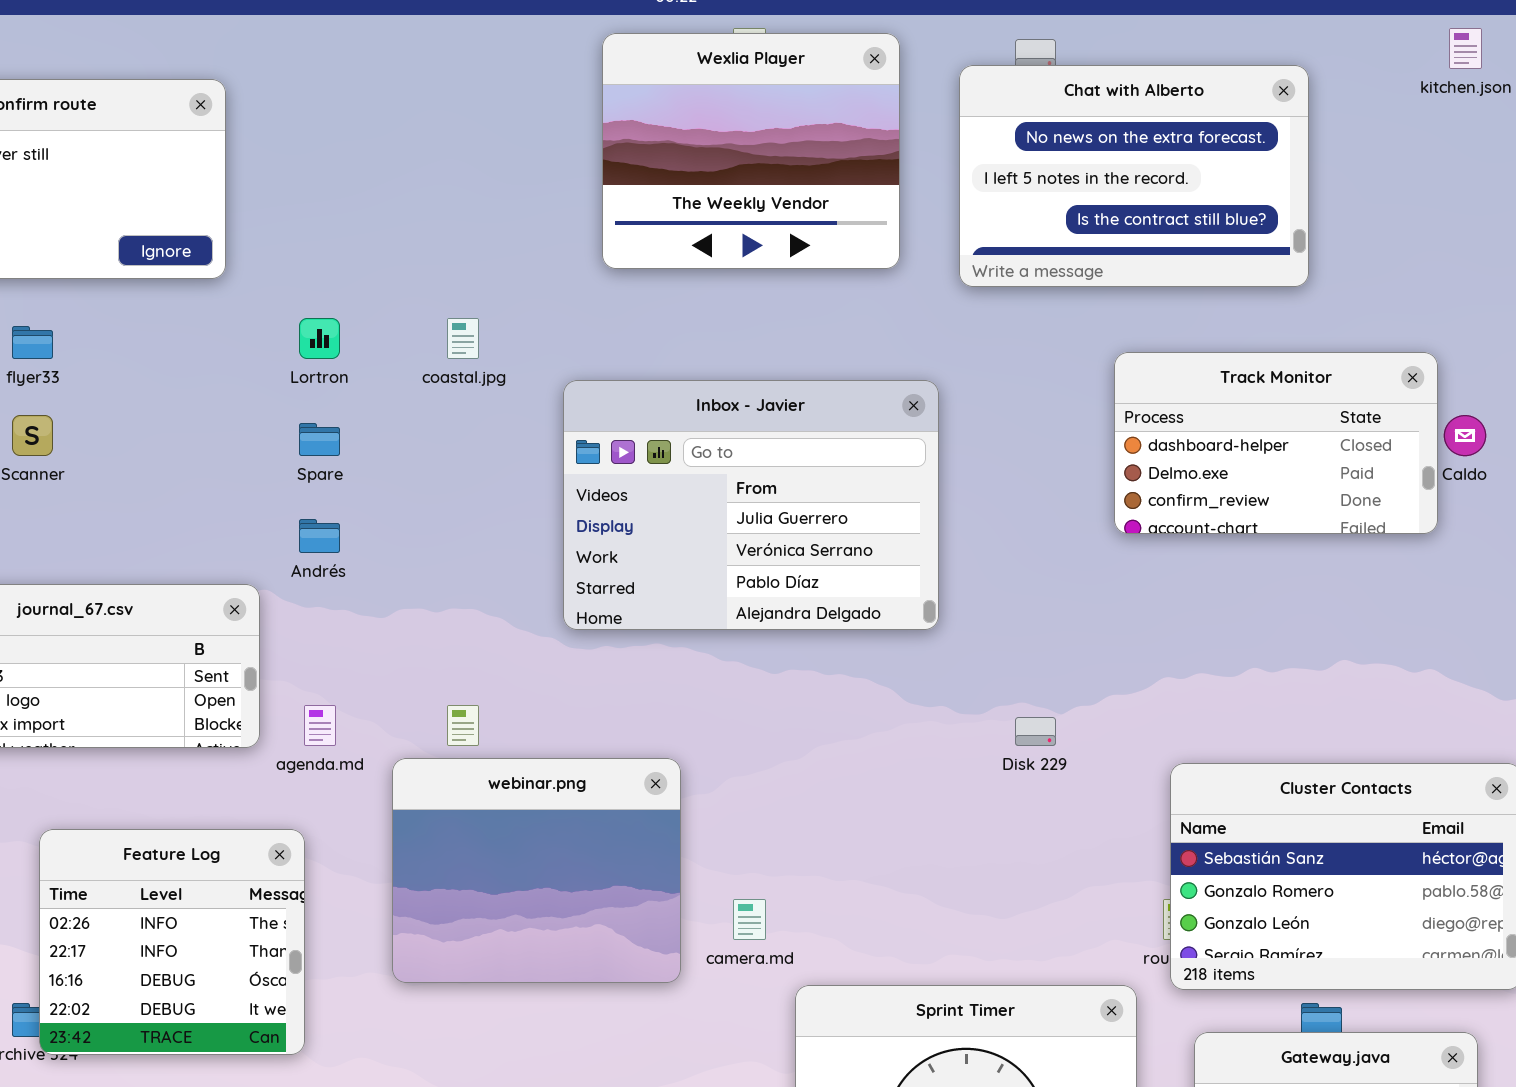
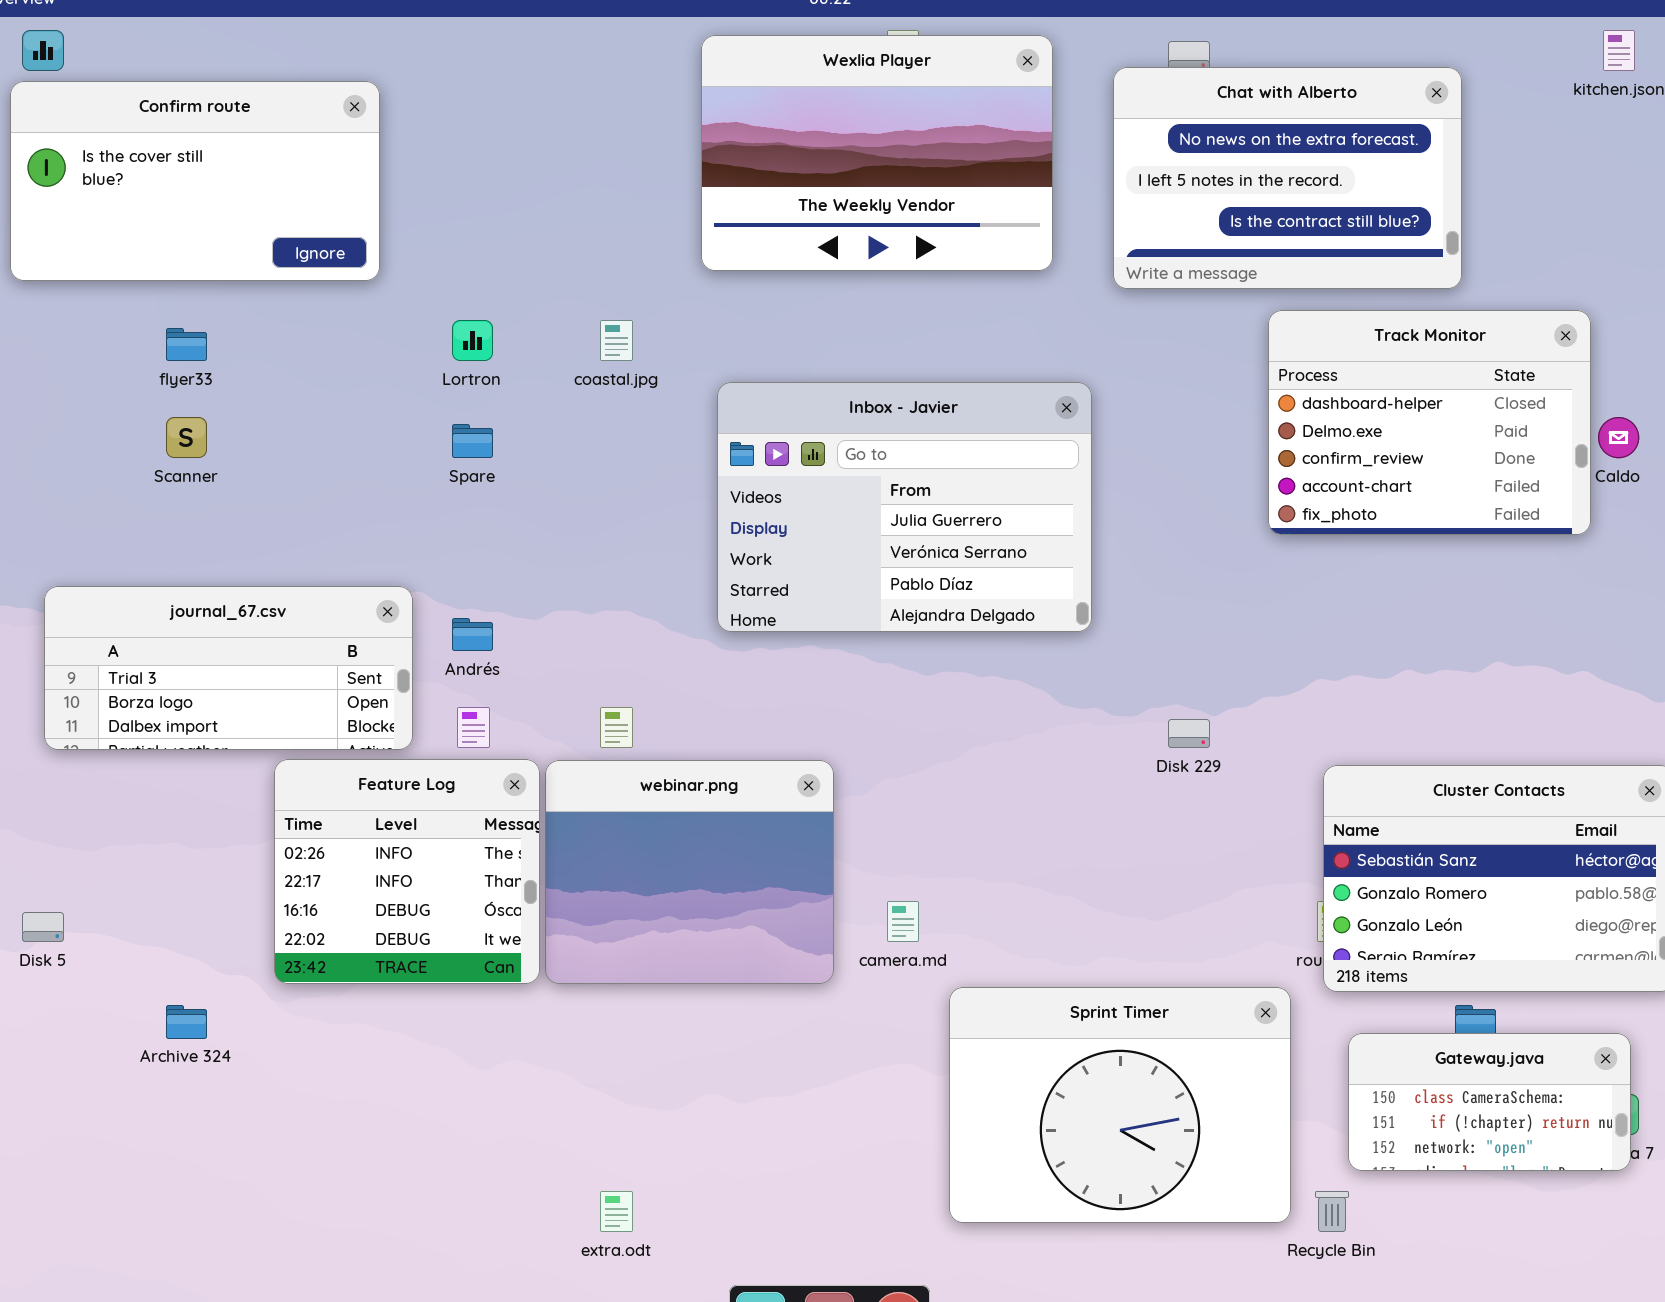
Wexlia Player: [602,33,900,269] -> [701,35,1053,271], resized
Track Monitor: [1114,352,1438,534] -> [1268,310,1591,535], resized
Andrés: [299,519,340,553] -> [452,618,493,651], moved
Feature Log: [39,829,305,1055] -> [274,759,540,984], moved

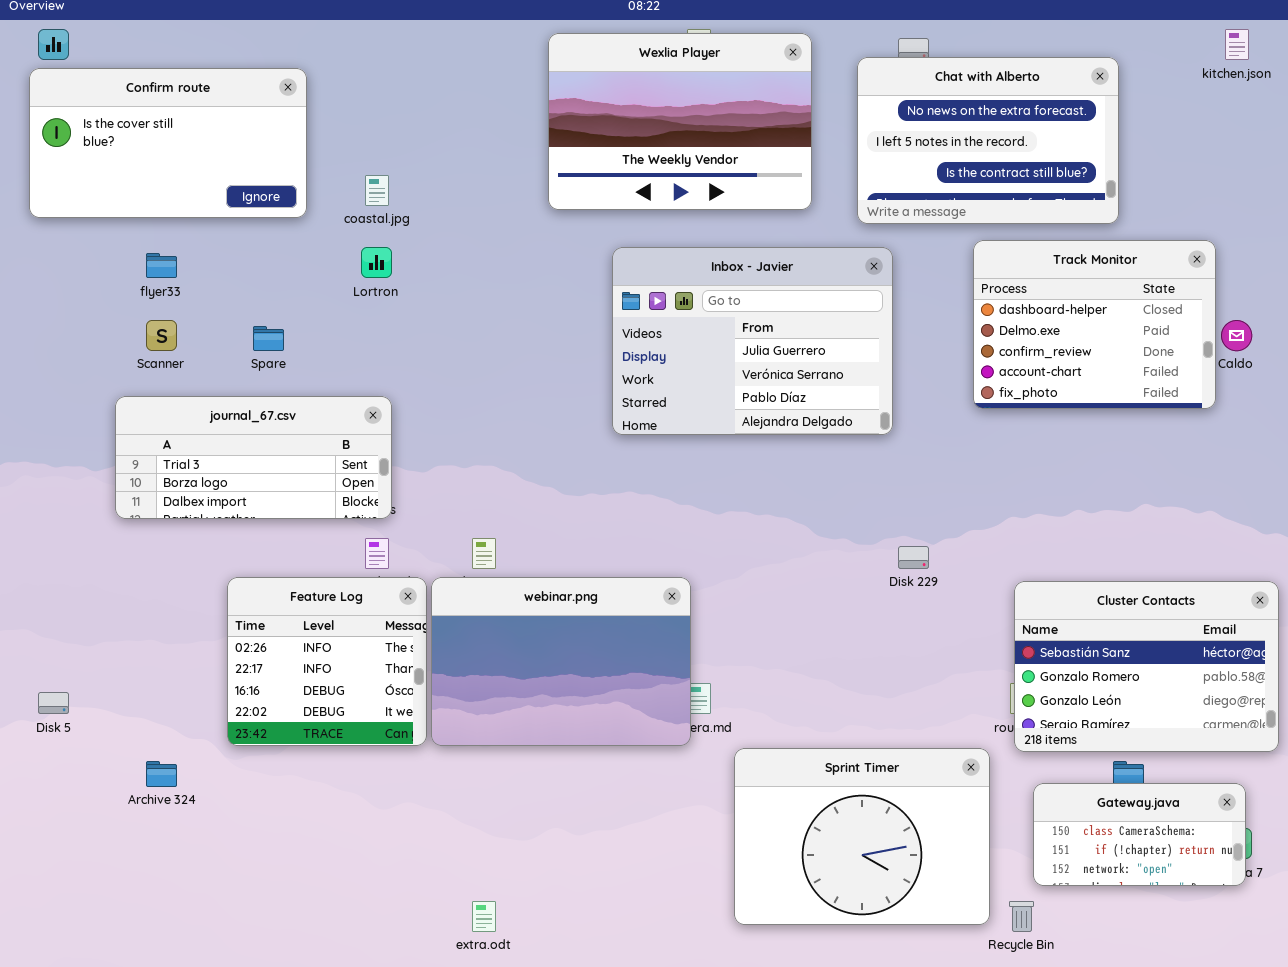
coastal.jpg: [600,320,633,361] -> [365,175,389,206], moved
Inbox - Javier: [717,382,1092,632] -> [612,247,893,435], moved
Spare: [452,424,493,458] -> [253,326,284,351], moved
journal_67.csv: [44,586,413,750] -> [115,396,392,519], moved
webinar.png: [545,760,834,984] -> [431,577,691,746], resized

